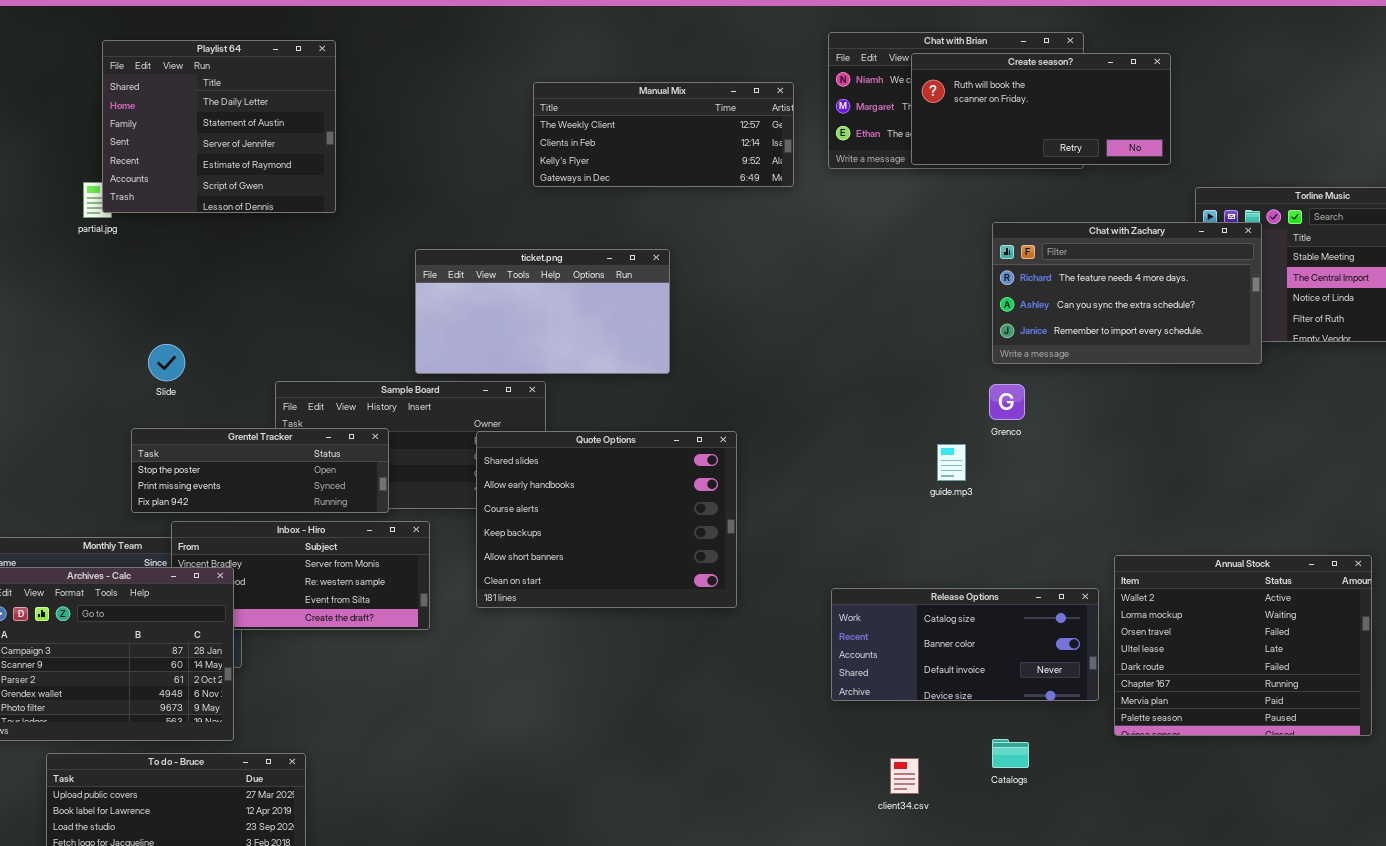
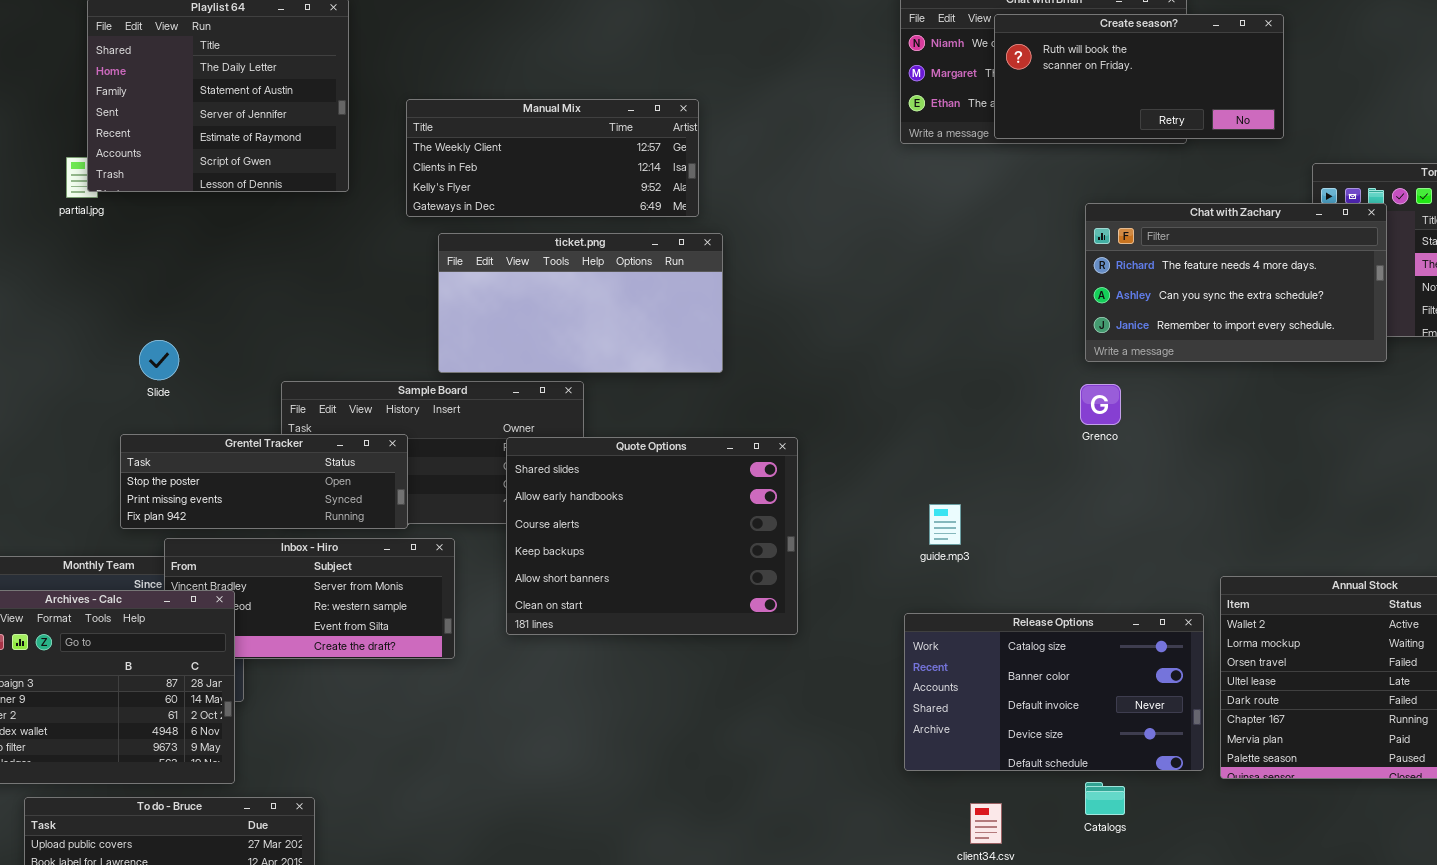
Manual Mix: [533,82,794,187] -> [406,99,699,217], moved
guide.mp3: [937,444,966,481] -> [929,504,961,545], moved
Release Options: [831,588,1099,701] -> [904,613,1204,771], resized

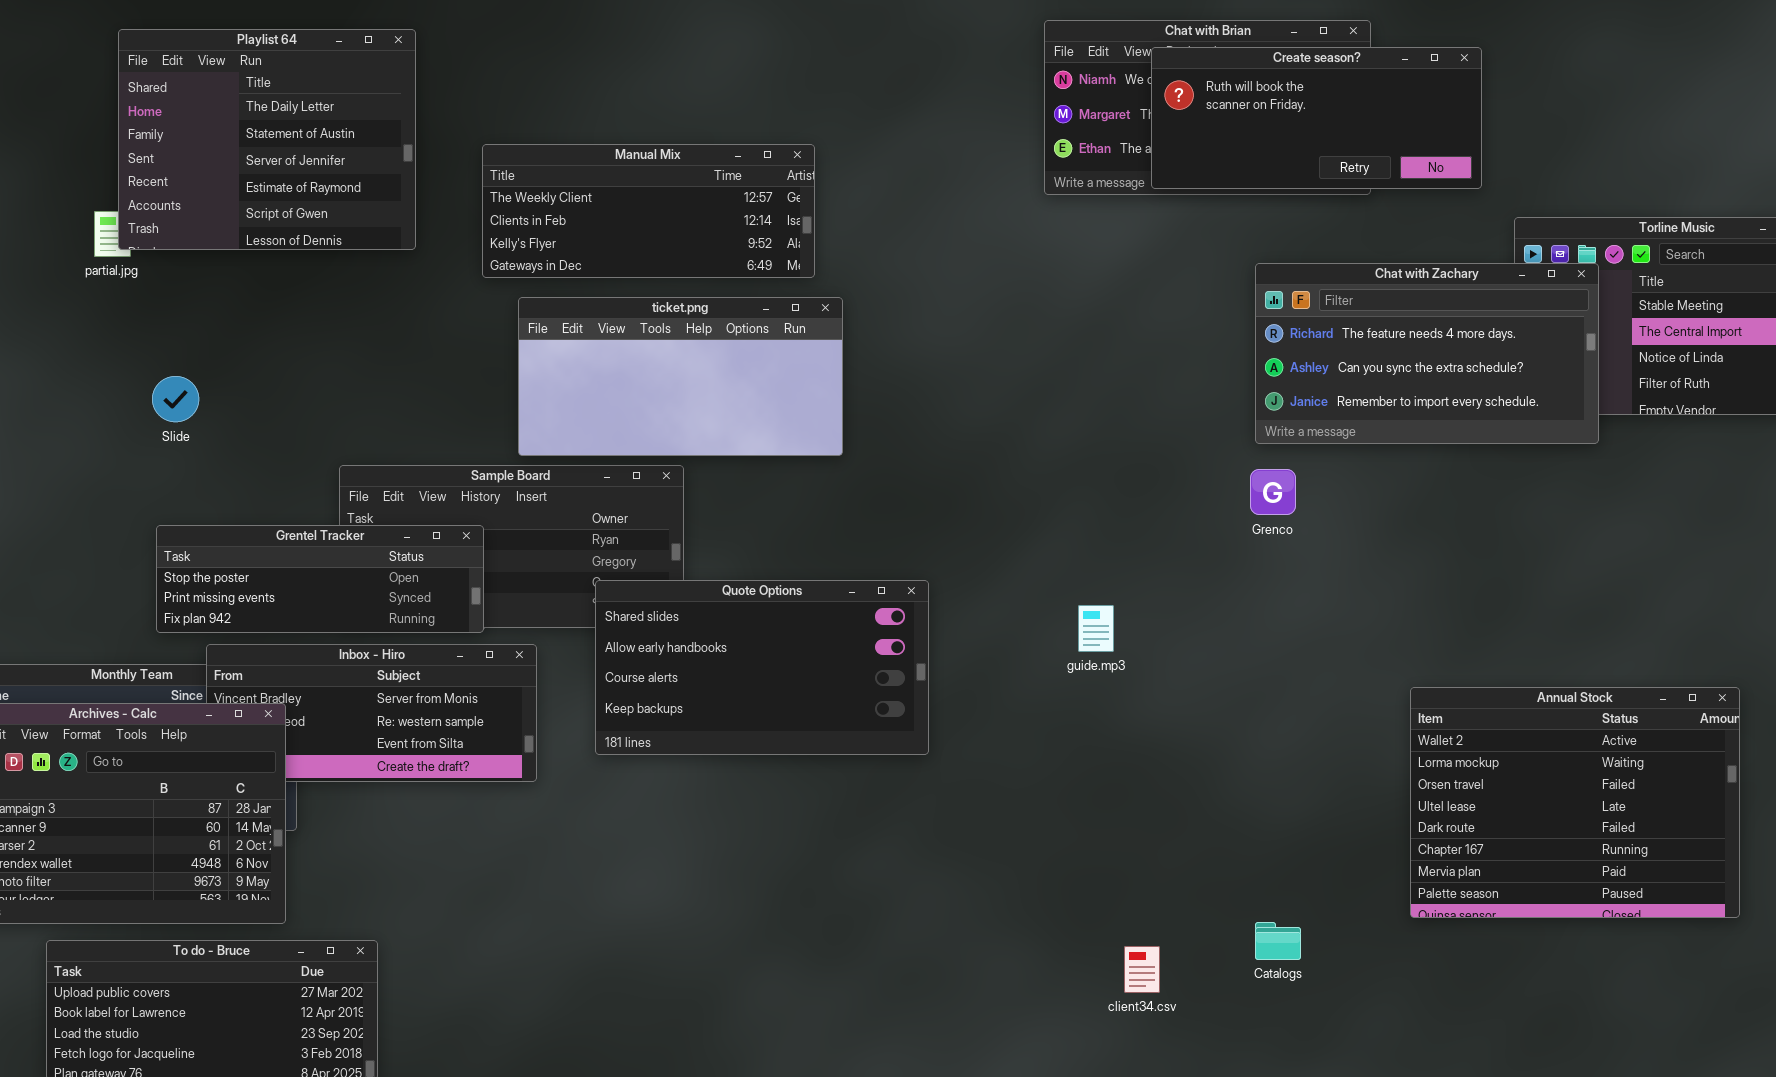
Slide: [139,340,179,380] -> [152,376,199,422], moved
Quote Options: [506,437,798,635] -> [595,580,929,755], resized
Release Options: [904,613,1204,771] -> none, closed

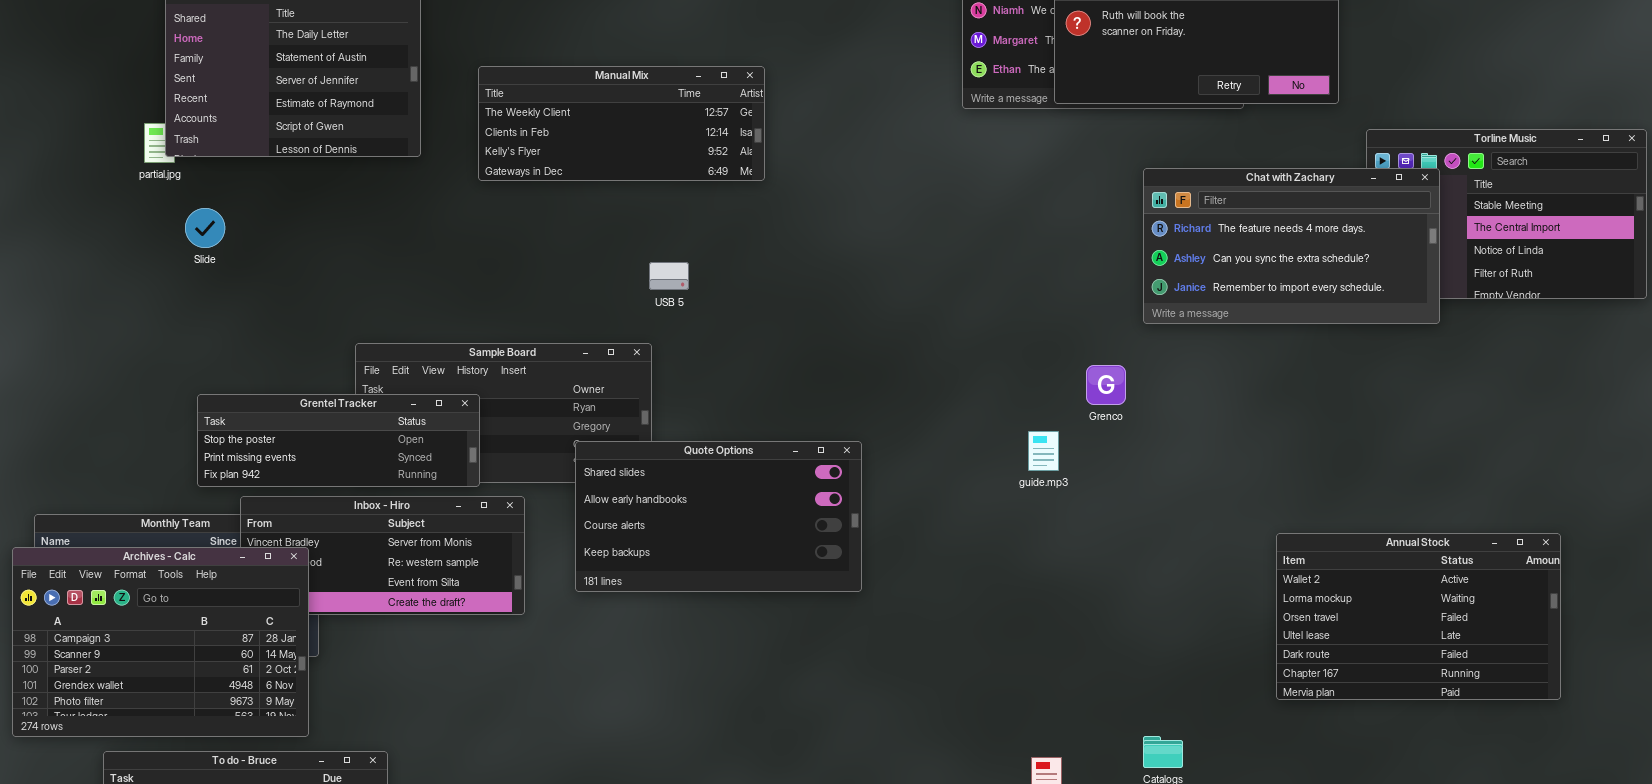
ticket.png: [518,297,843,456] -> none, closed
Slide: [152,376,199,422] -> [185,208,225,248], moved
Grenco: [1250,469,1296,515] -> [1086,365,1126,405], moved
guide.mp3: [1078,605,1114,652] -> [1028,431,1059,471], moved
Annual Stock: [1410,687,1740,918] -> [1276,533,1561,700], resized

